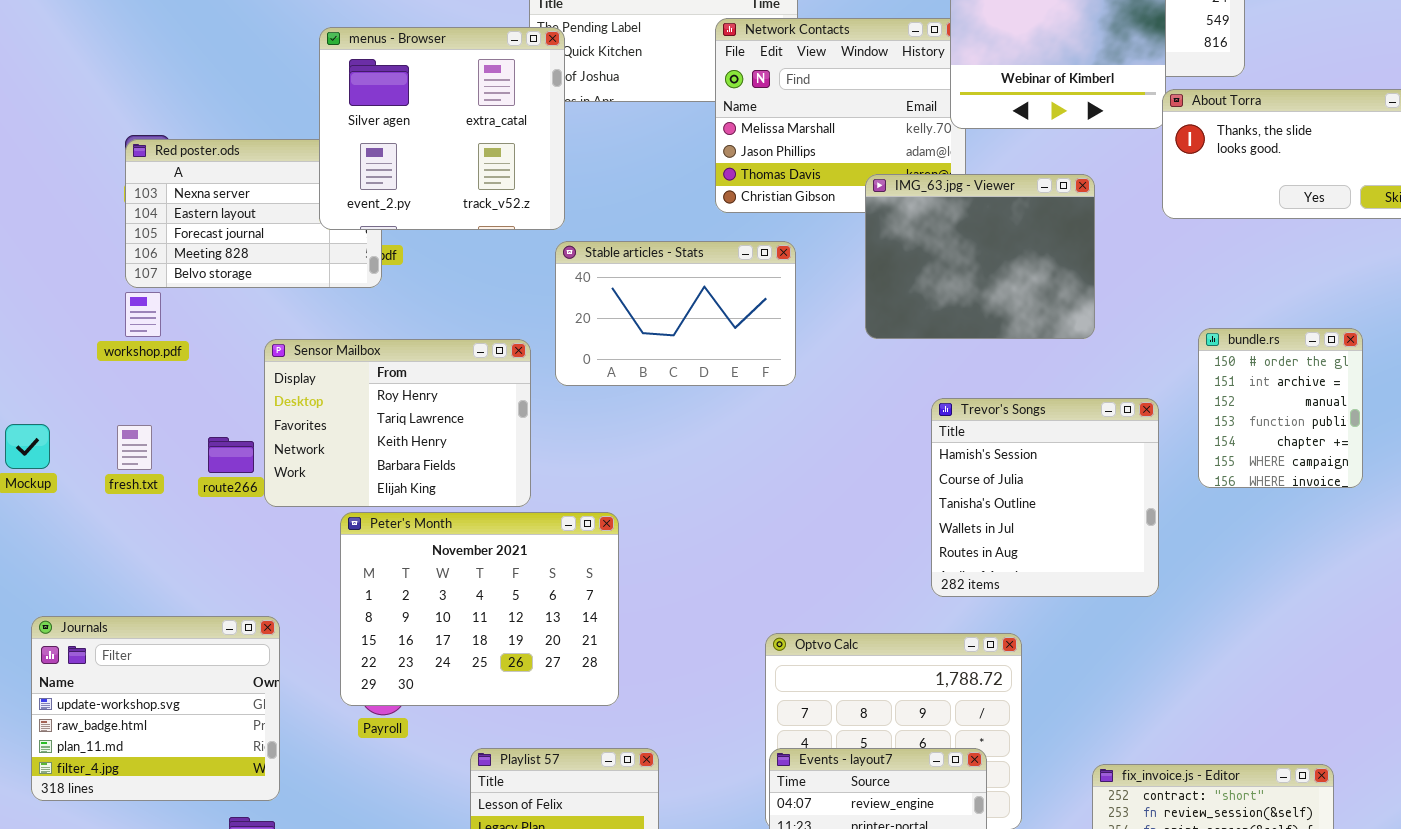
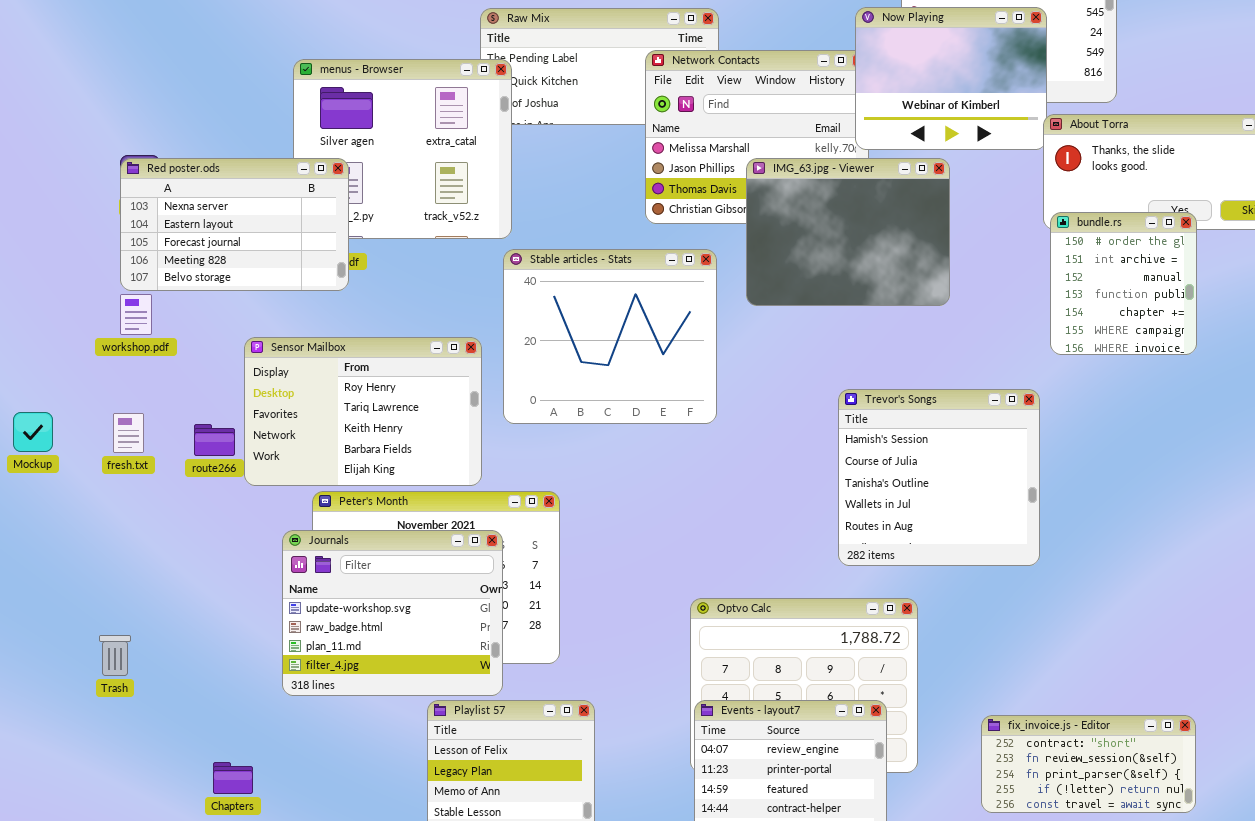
Red poster.ods: [125,139,382,288] -> [120,158,349,291], raised
IMG_63.jpg - Viewer: [865,174,1095,339] -> [746,158,950,306], moved
Stable articles - Stats: [555,241,796,386] -> [503,249,717,424], resized
bundle.rs: [1198,328,1363,488] -> [1050,212,1197,355], moved
Journals: [31,616,280,801] -> [282,530,503,696], moved

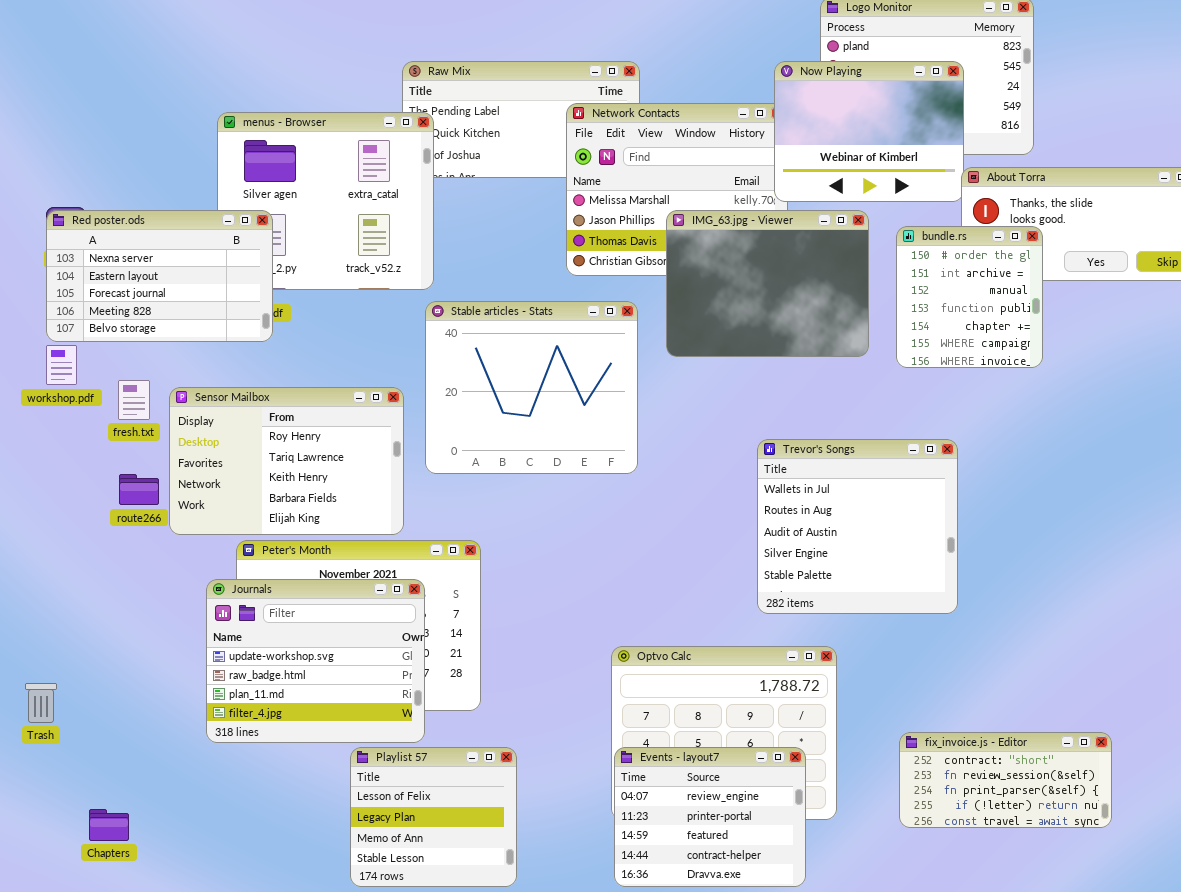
bundle.rs: [1050,212,1197,355] -> [896,226,1043,368], moved
Trevor's Songs: [838,389,1040,566] -> [757,439,958,614], scrolled down 3 rows
fresh.txt: [113,413,144,453] -> [118,380,150,420], moved
fix_invoice.js - Editor: [981,715,1196,813] -> [899,732,1112,828], moved
Chapters: [213,762,253,794] -> [89,809,129,841], moved

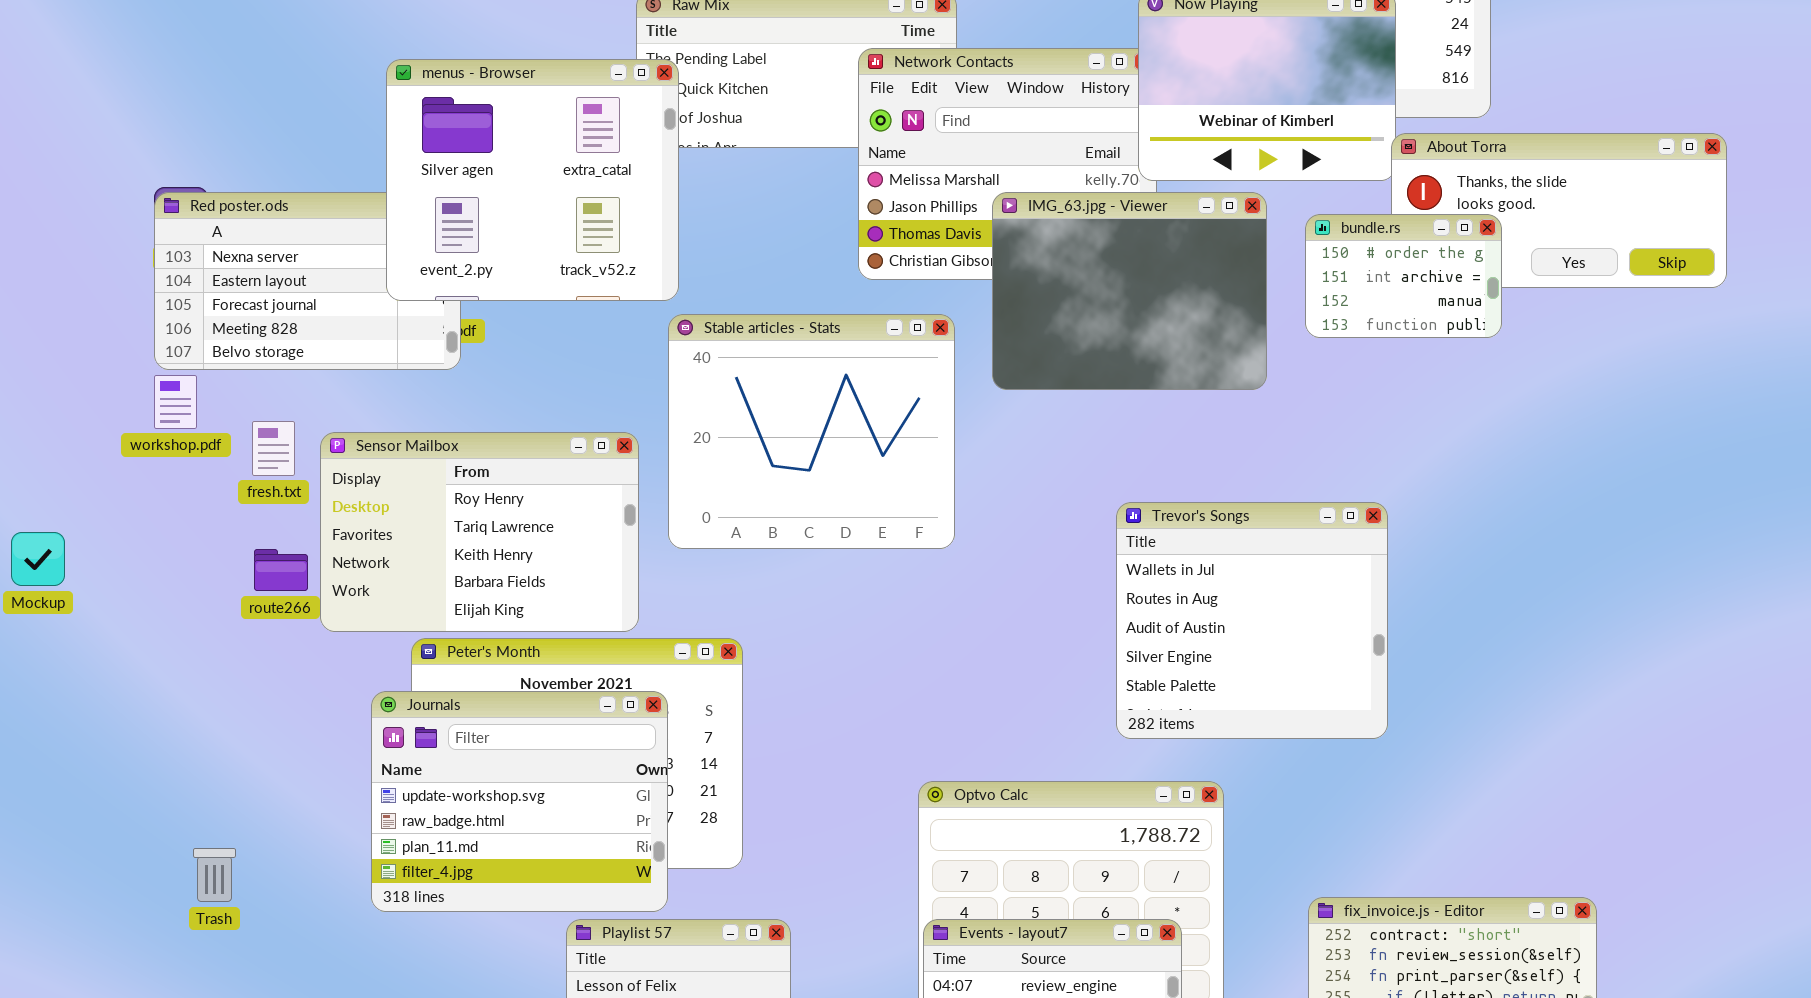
menus - Browser: [217,112,434,290] -> [386,59,679,301], raised
bundle.rs: [896,226,1043,368] -> [1305,214,1502,338], resized
Trash: [25,683,57,723] -> [193,848,236,902], moved

